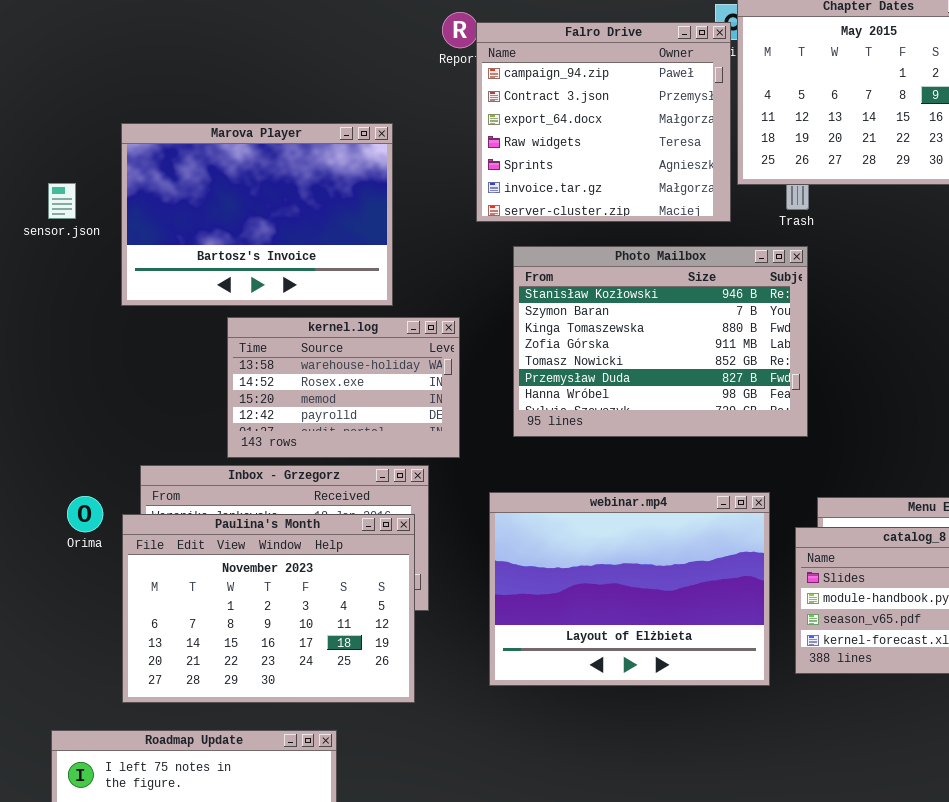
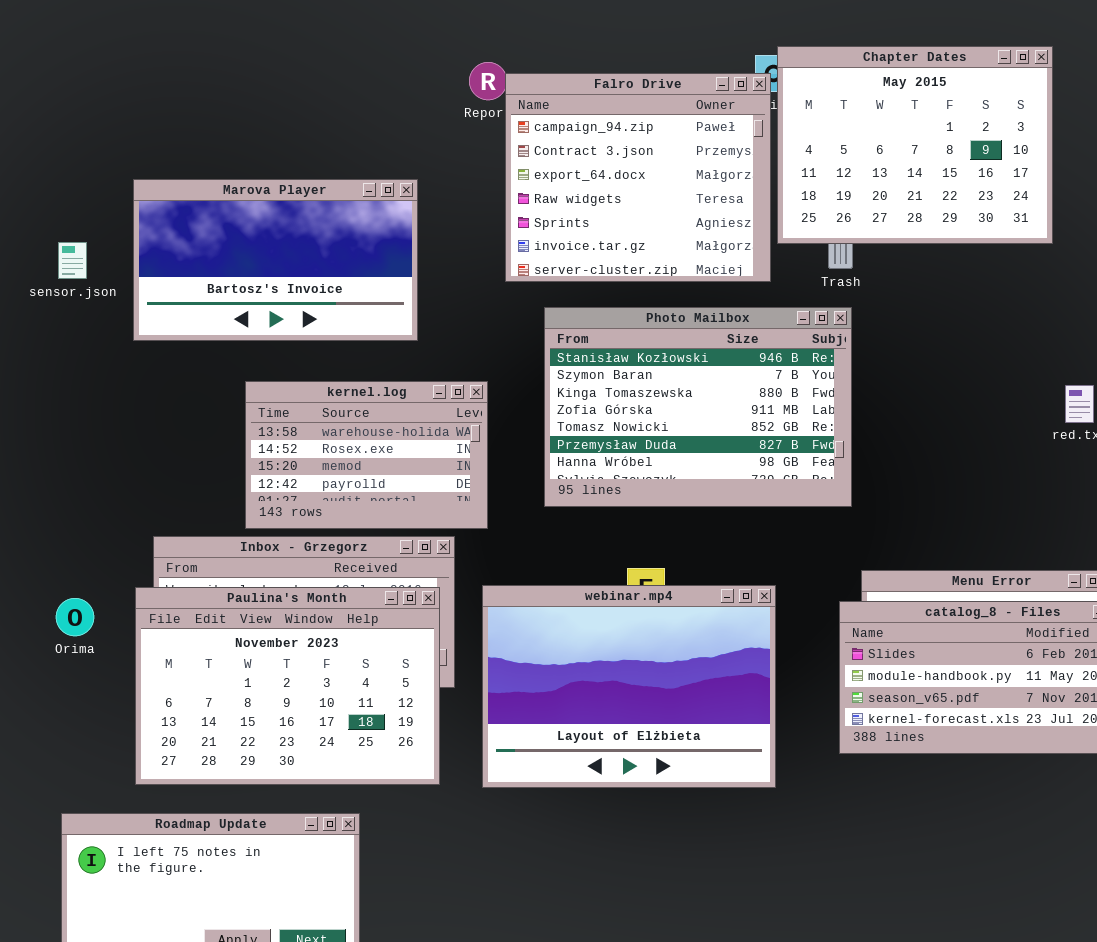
Marova Player: [121,123,393,306] -> [133,179,418,341], resized
webinar.mp4: [489,492,770,686] -> [482,585,776,788], moved
Orima: [67,496,103,532] -> [56,598,94,636], moved

